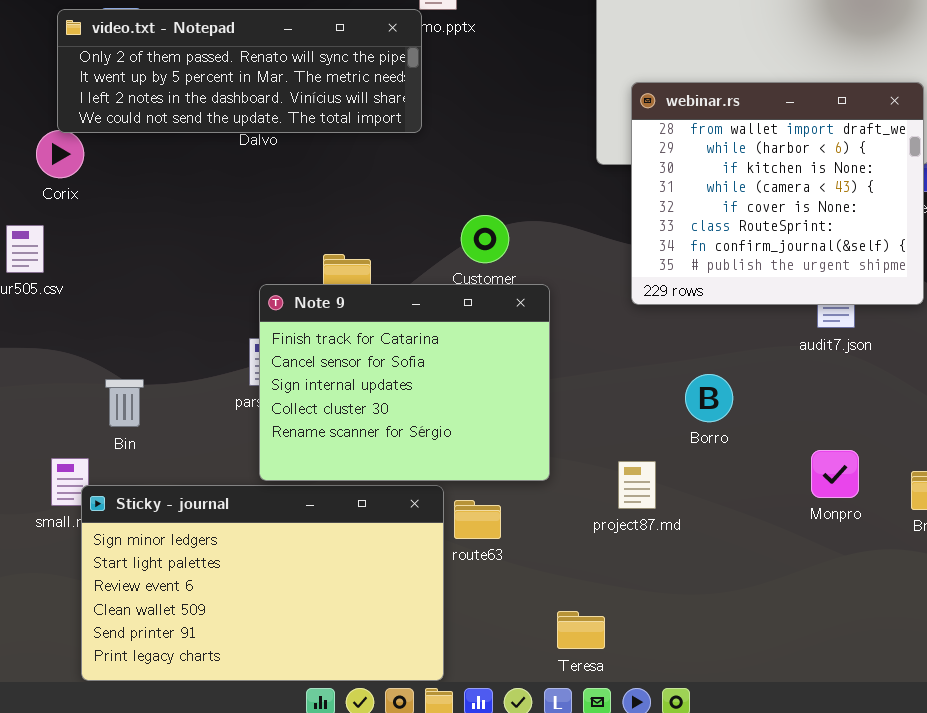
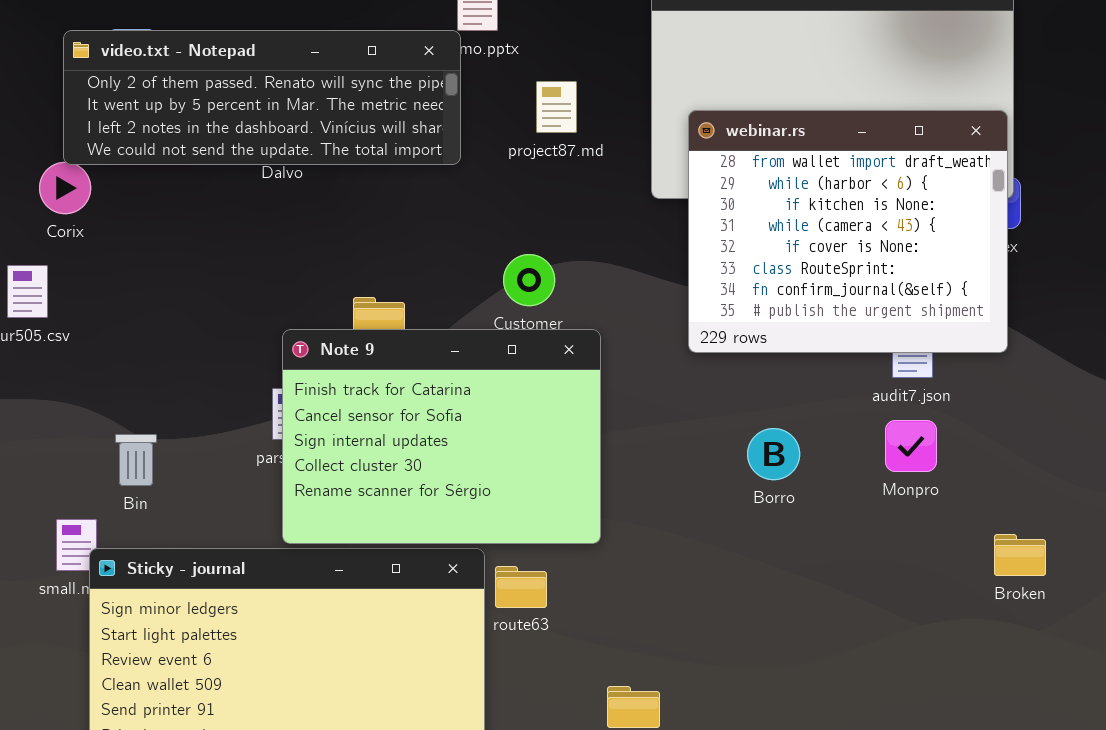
Monpro: [811,450,859,498] -> [885,420,937,472], moved
project87.md: [618,461,656,509] -> [536,81,577,133], moved

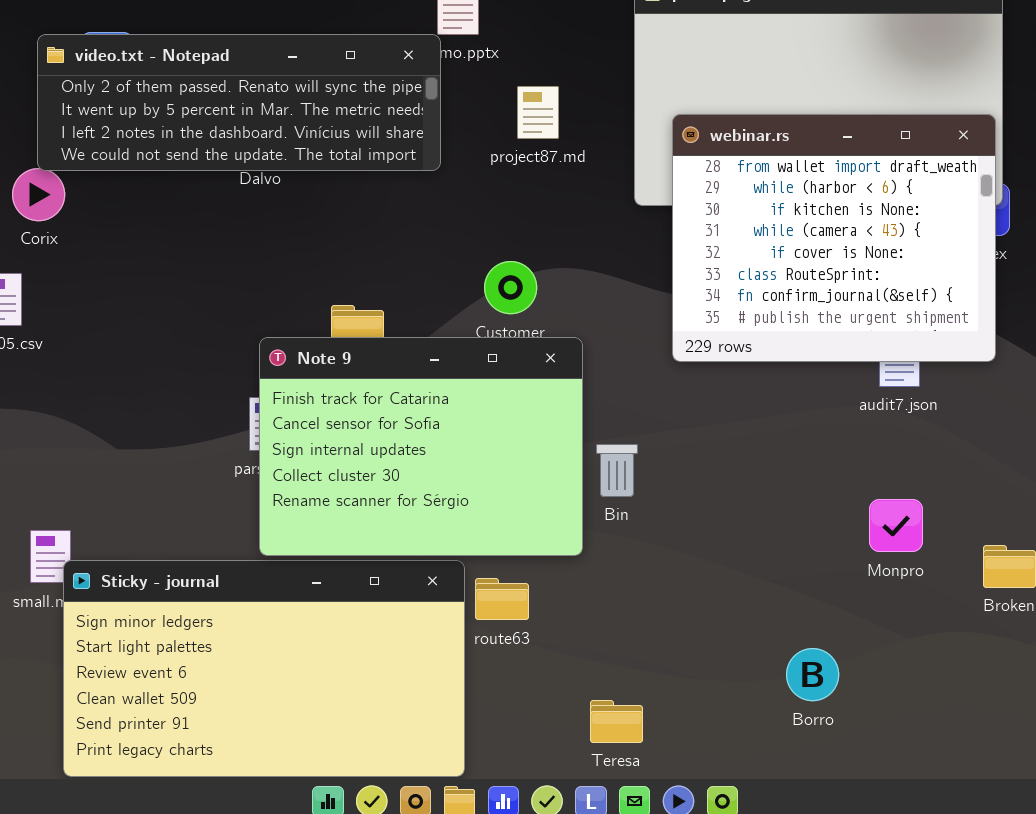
Monpro: [885,420,937,472] -> [869,499,923,552], moved
Borro: [747,428,800,480] -> [786,648,839,701], moved
Bin: [115,434,157,486] -> [596,444,638,497], moved

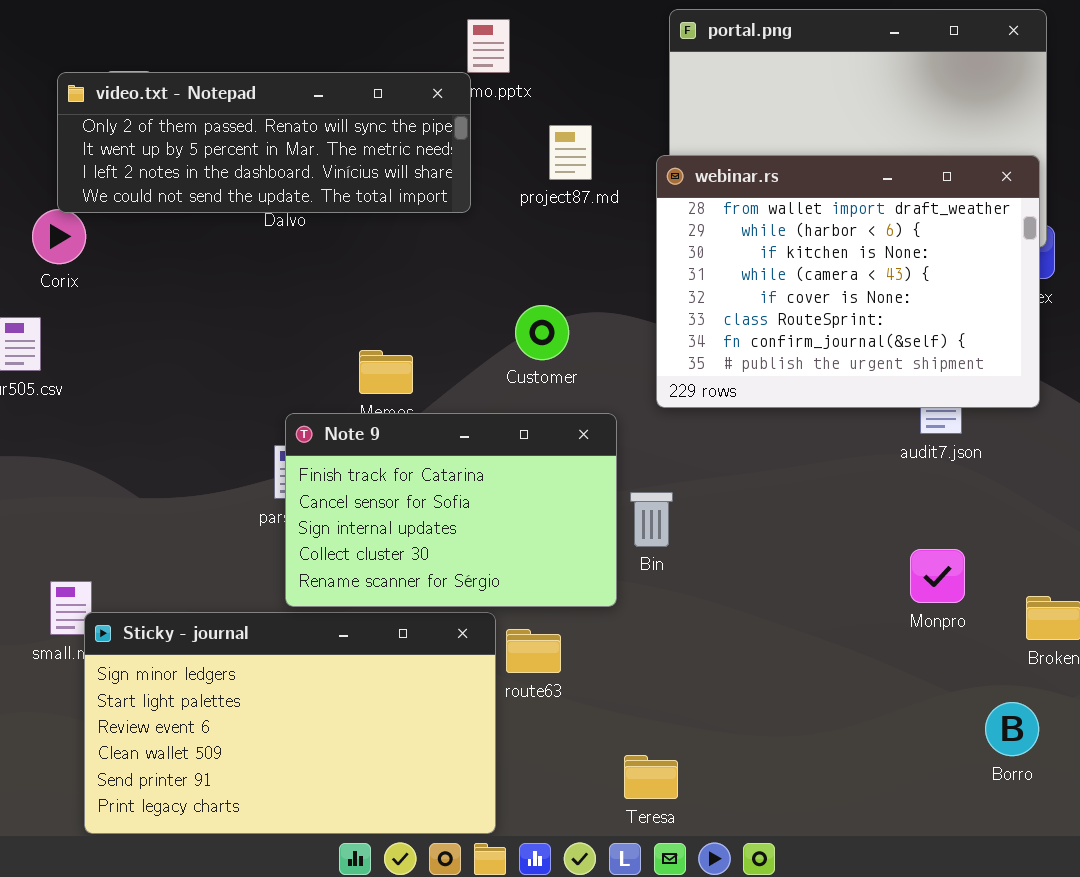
webinar.rs: [672,114,996,362] -> [656,155,1040,408], resized
Note 9: [259,337,583,556] -> [285,413,617,607], resized
Borro: [786,648,839,701] -> [985,702,1039,756], moved

